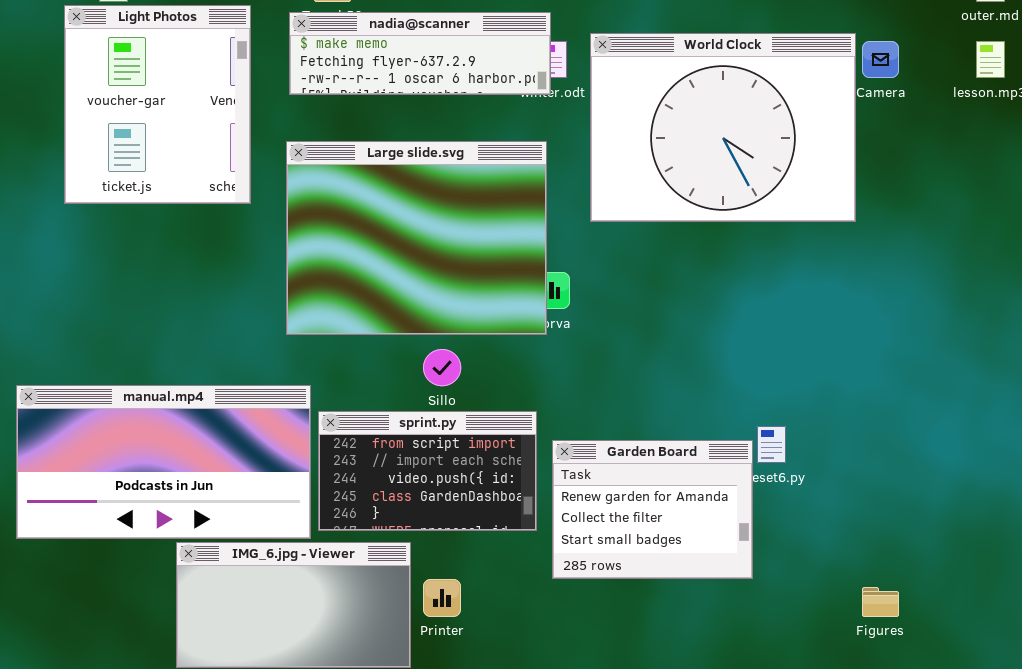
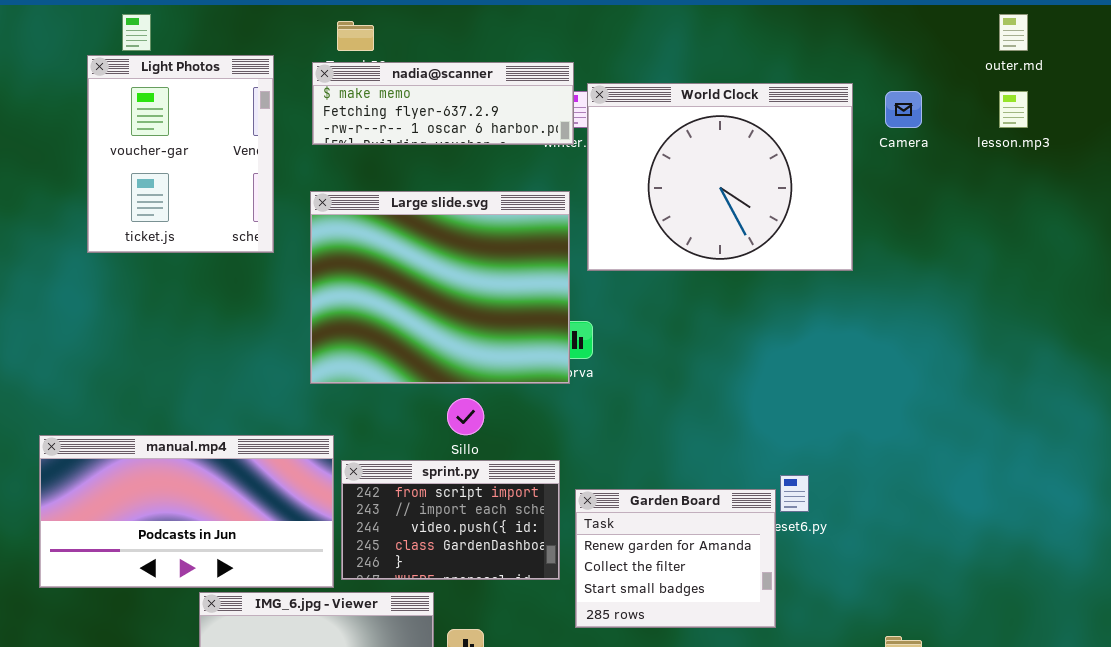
World Clock: [590,33,856,222] -> [587,83,853,271], moved

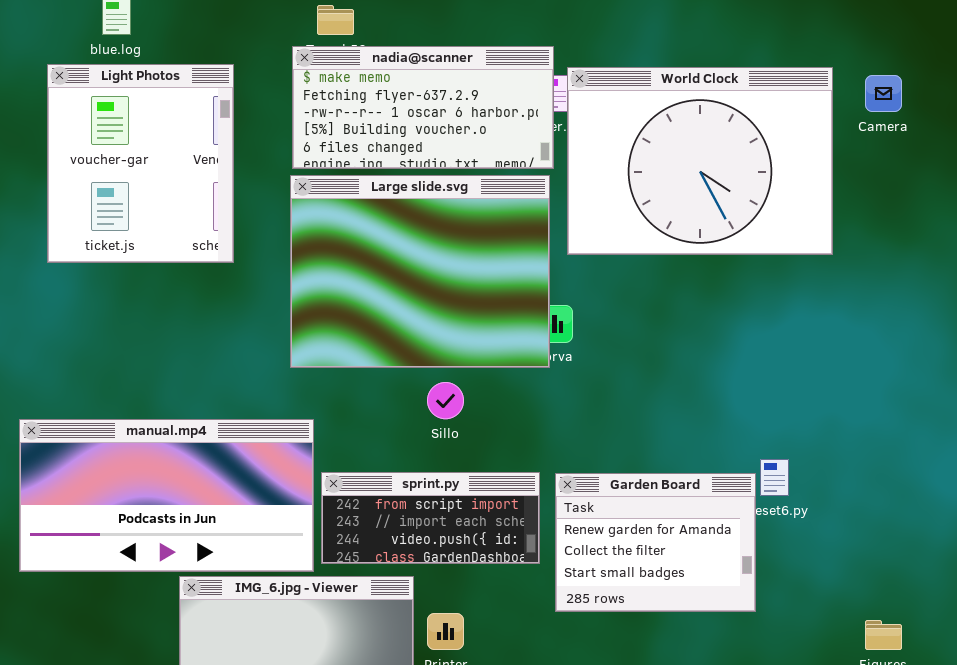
Light Photos: [87,55,274,253] -> [47,64,234,263], moved
nadia@scanner: [312,62,574,145] -> [292,46,554,169], resized
sprint.py: [341,460,560,580] -> [321,472,540,564], resized

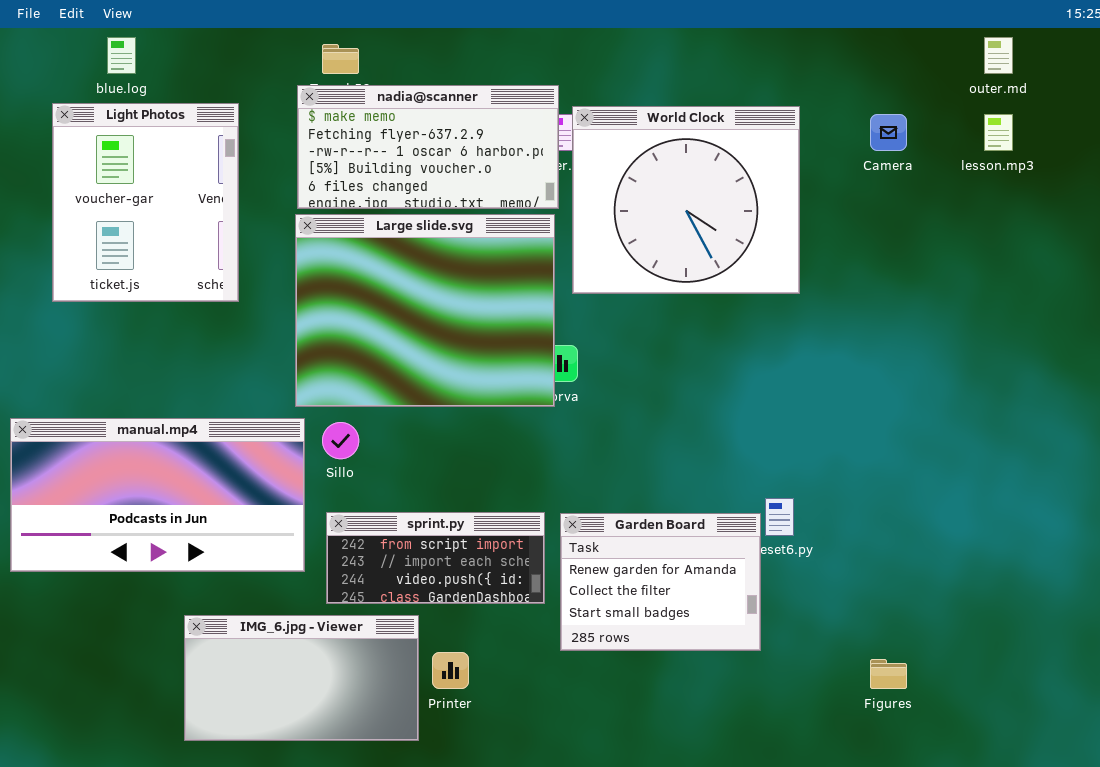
World Clock: [567,67,833,255] -> [572,106,800,294], resized
Sillo: [427,382,464,419] -> [322,422,359,459], moved
manual.mp4: [19,419,314,572] -> [10,418,305,572], moved

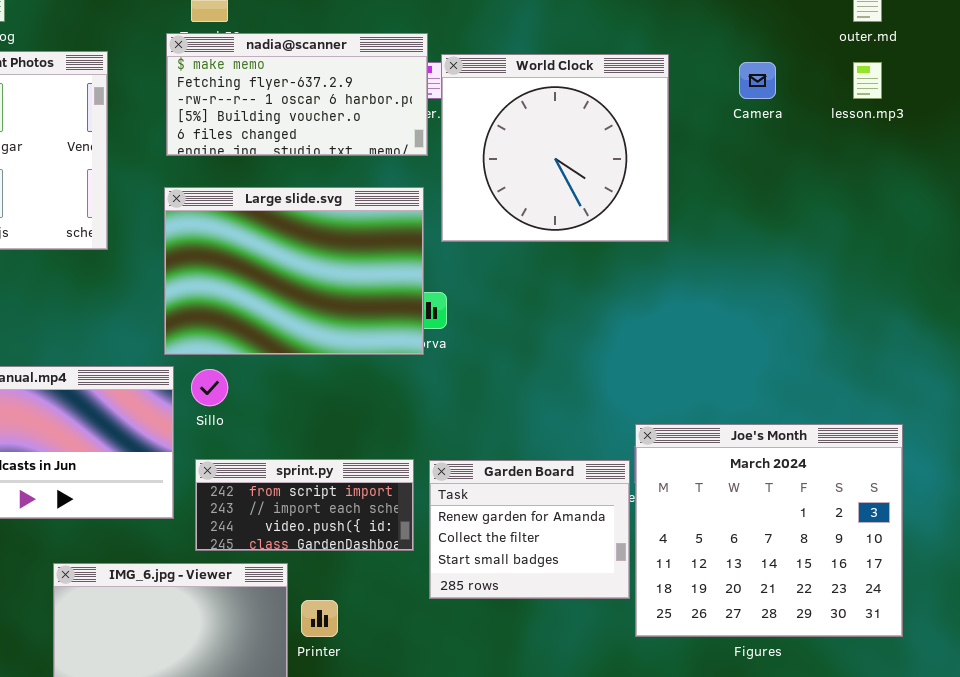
Large slide.svg: [295,214,555,407] -> [164,187,424,355], resized
Joe's Month: none -> [635,424,903,637], opened

